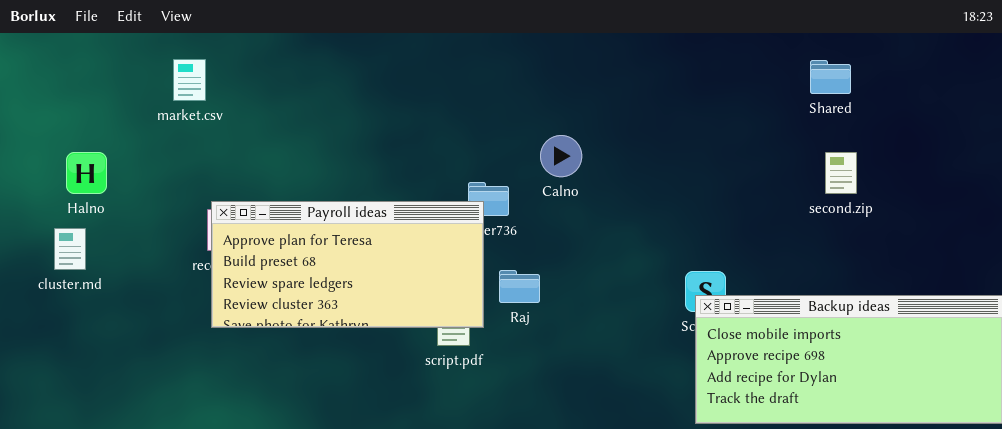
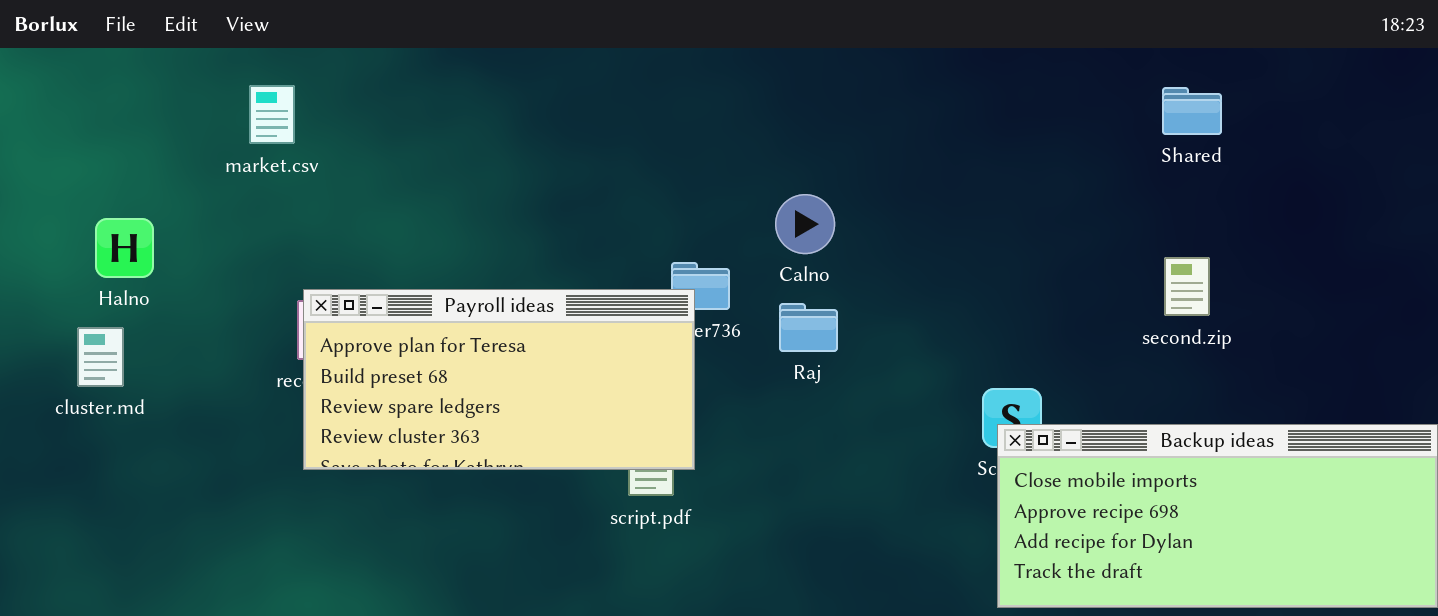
second.zip: [825,152,857,194] -> [1164,257,1210,316], moved
Raj: [499,270,540,303] -> [779,303,838,352], moved

